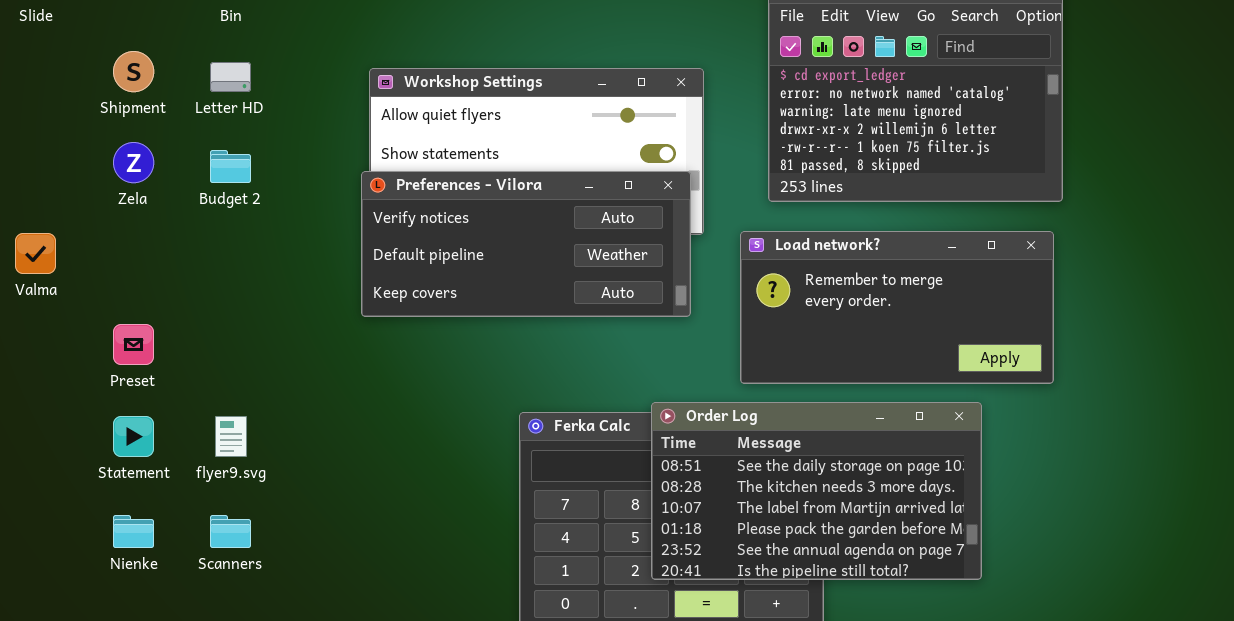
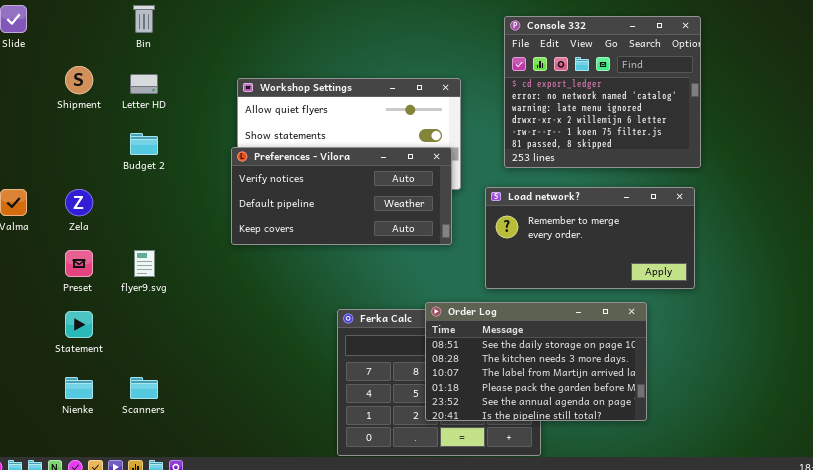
Zela: [113,142,154,183] -> [65,189,93,216], moved
flyer9.svg: [215,416,247,457] -> [134,250,155,277], moved

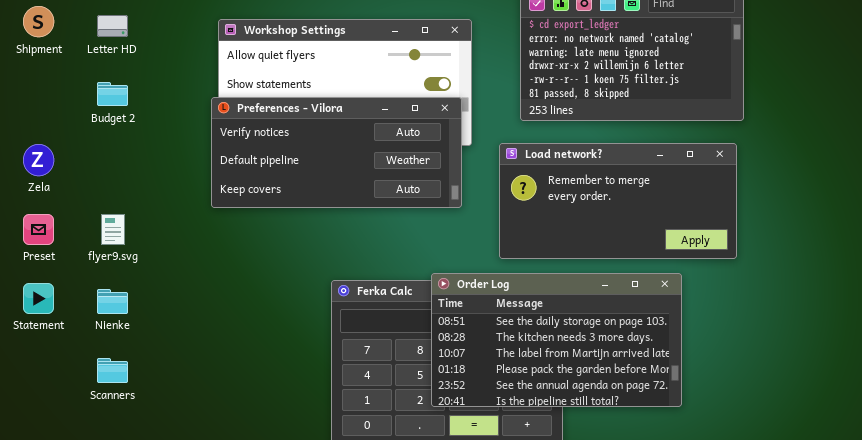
Nienke: [65,377,93,399] -> [97,289,128,314], moved

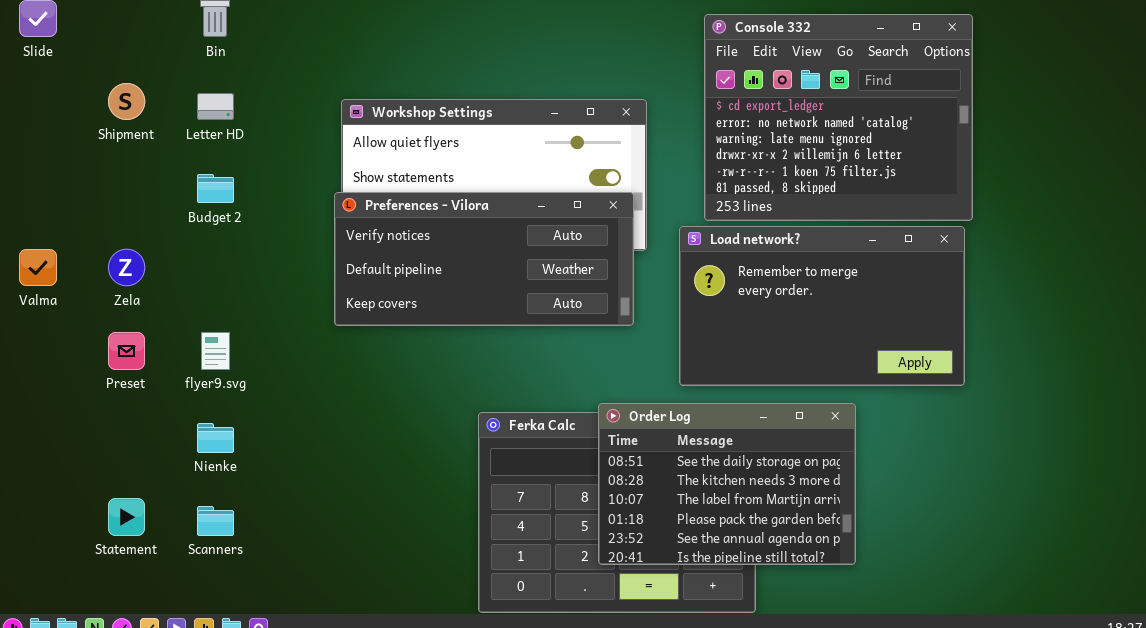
Load network?: [499,143,737,259] -> [679,226,965,386], resized
Order Log: [431,273,682,407] -> [598,403,856,565], resized
Statement: [23,283,54,314] -> [108,498,145,536], moved

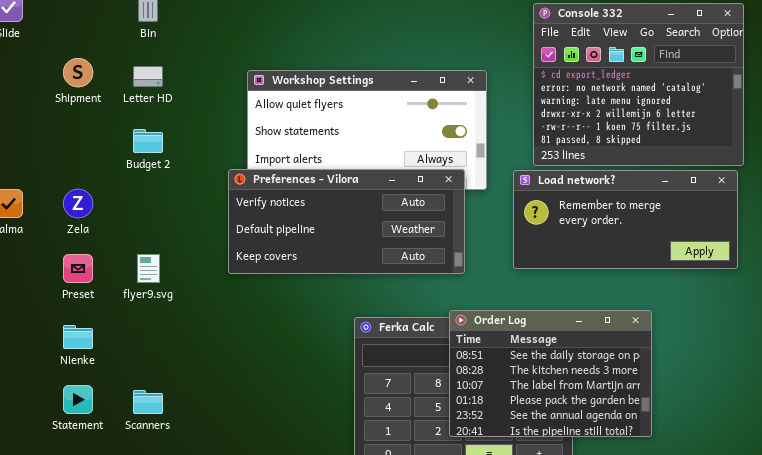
Preferences - Vilora: [334,192,634,326] -> [228,169,465,274], moved
Load network?: [679,226,965,386] -> [513,170,738,269], resized
Nienke: [197,423,234,453] -> [63,325,93,349], moved

